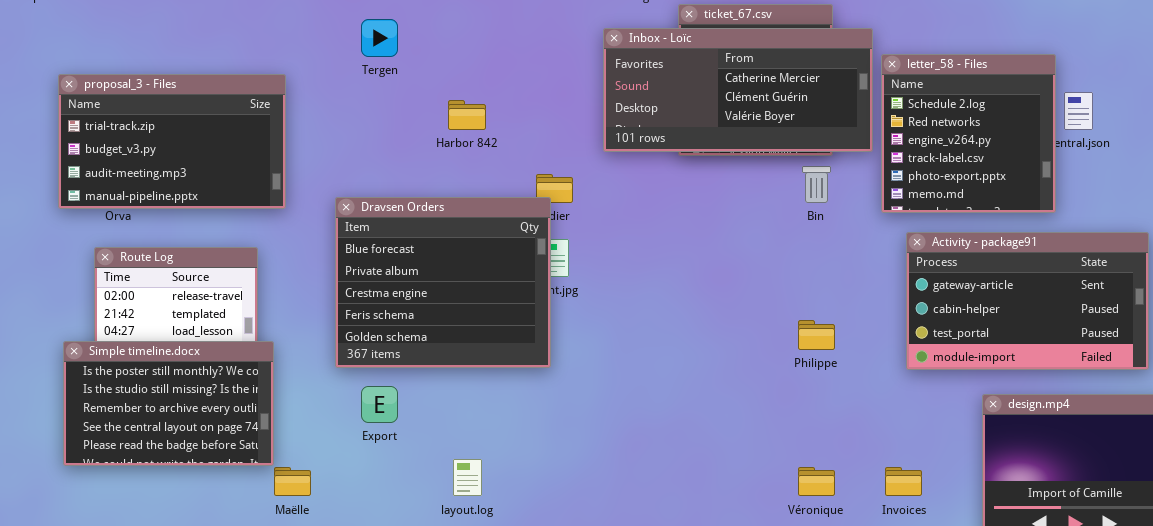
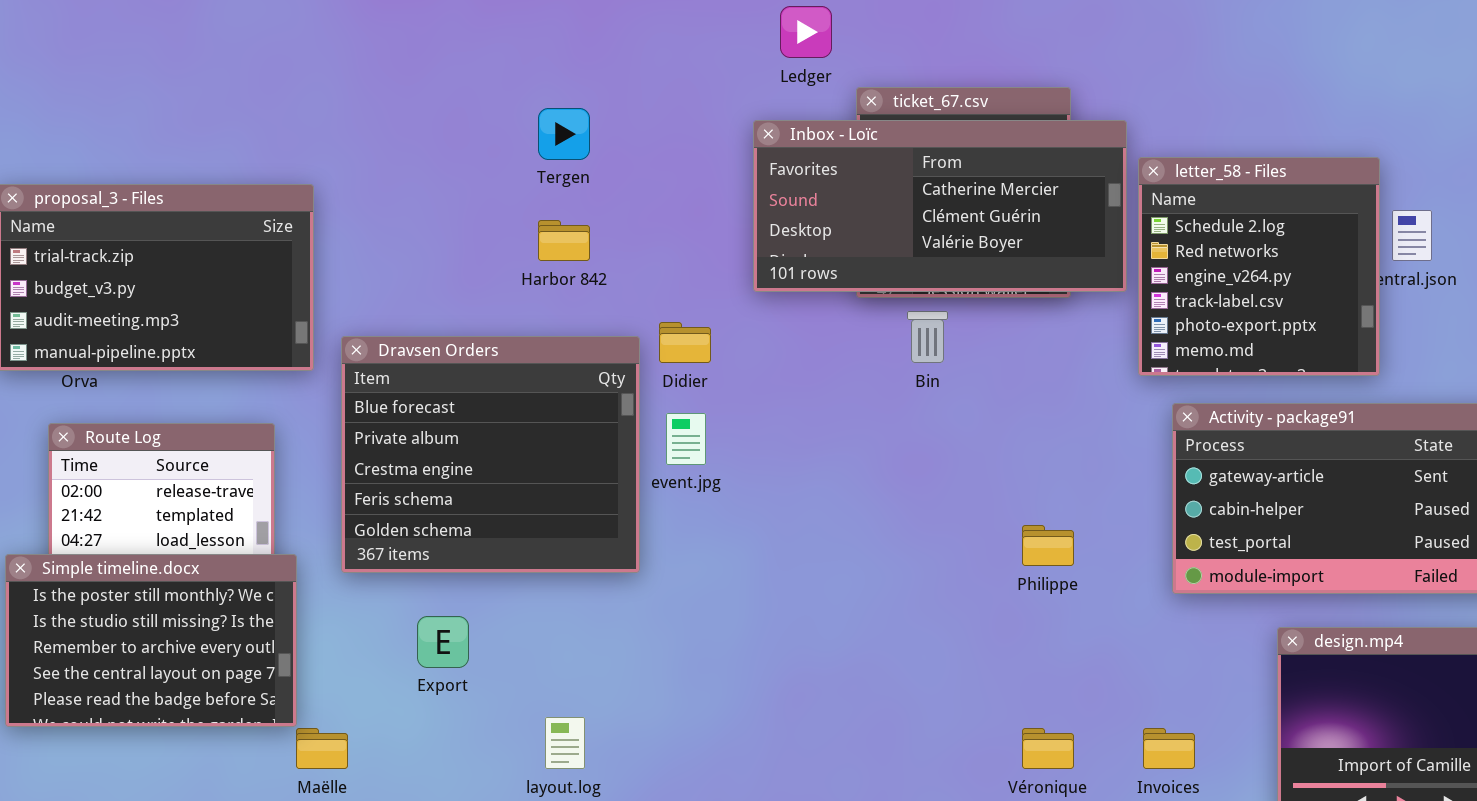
Tergen: [361,19,398,57] -> [538,108,590,160], moved
Bin: [802,166,831,203] -> [907,311,948,363], moved
Dravsen Orders: [335,197,551,368] -> [341,336,640,573], moved

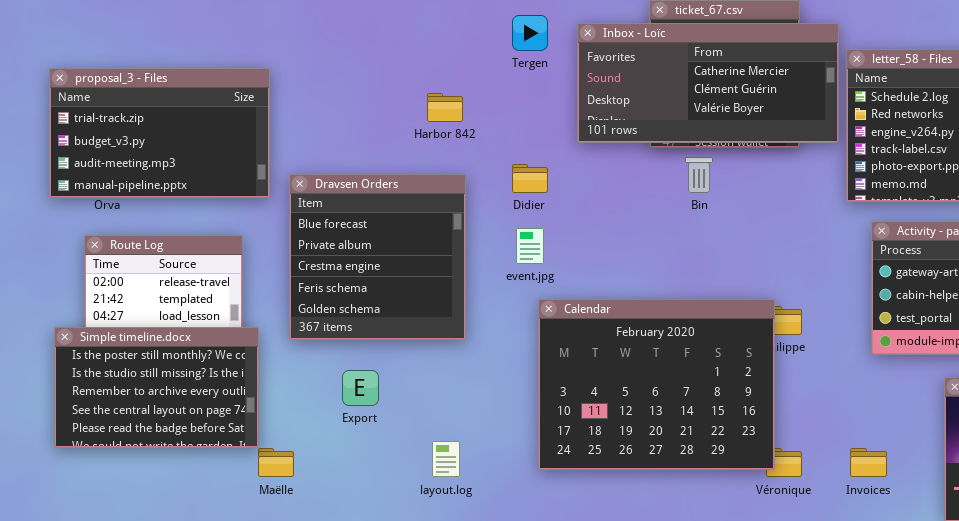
Tergen: [538,108,590,160] -> [512,15,548,51], moved
Dravsen Orders: [341,336,640,573] -> [289,174,466,340], resized
Calendar: none -> [538,299,775,470], opened

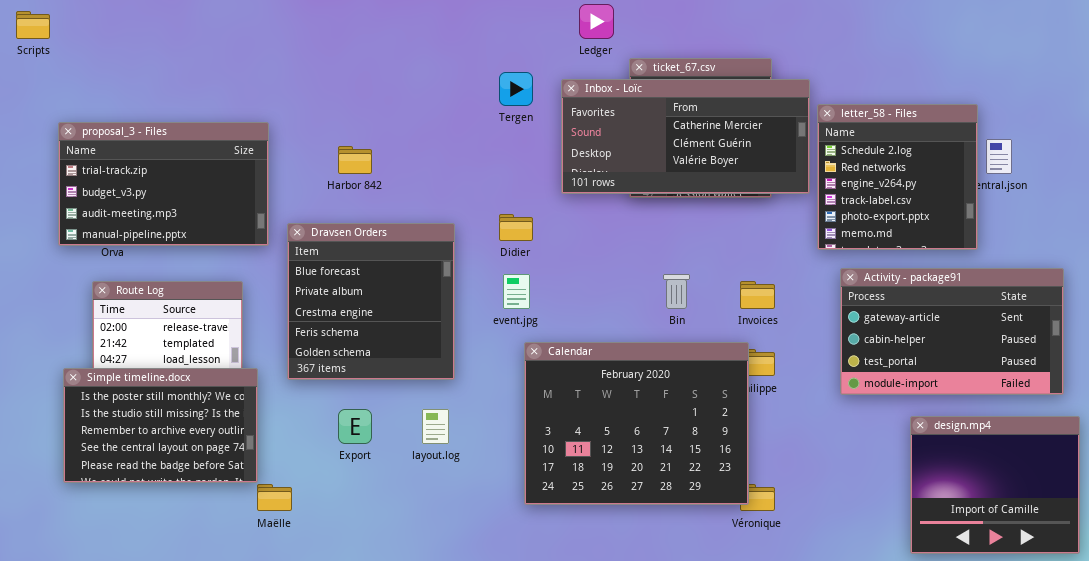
Harbor 842: [427,93,463,122] -> [338,146,372,174], moved
Bin: [685,157,713,193] -> [663,274,690,309], moved
layout.log: [432,441,460,477] -> [422,409,449,444], moved
Invoices: [850,448,887,477] -> [740,281,775,309], moved

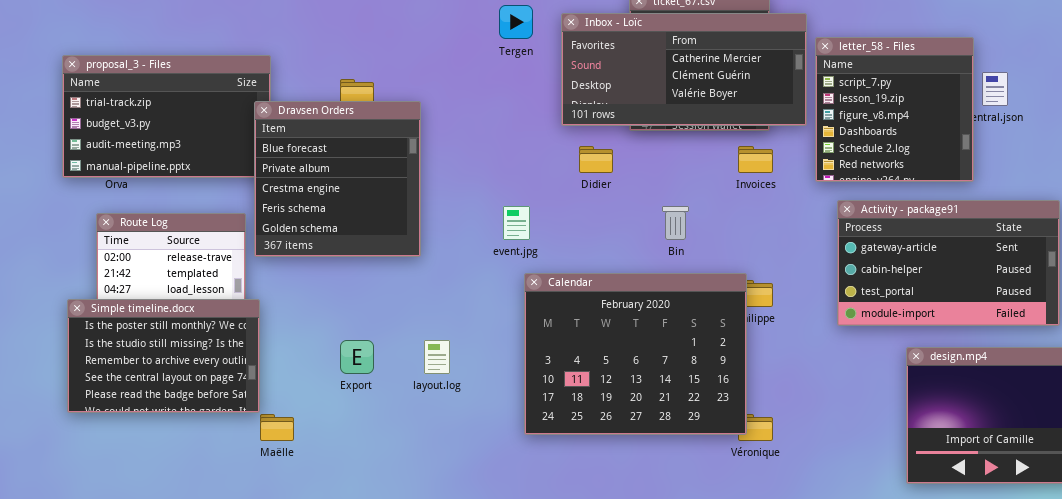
letter_58 - Files: [817,104,978,250] -> [815,37,974,182], scrolled up 4 rows
Didier: [499,214,533,241] -> [579,146,613,173], moved
Dravsen Orders: [287,223,455,380] -> [254,101,421,257], moved
Invoices: [740,281,775,309] -> [738,146,773,173], moved

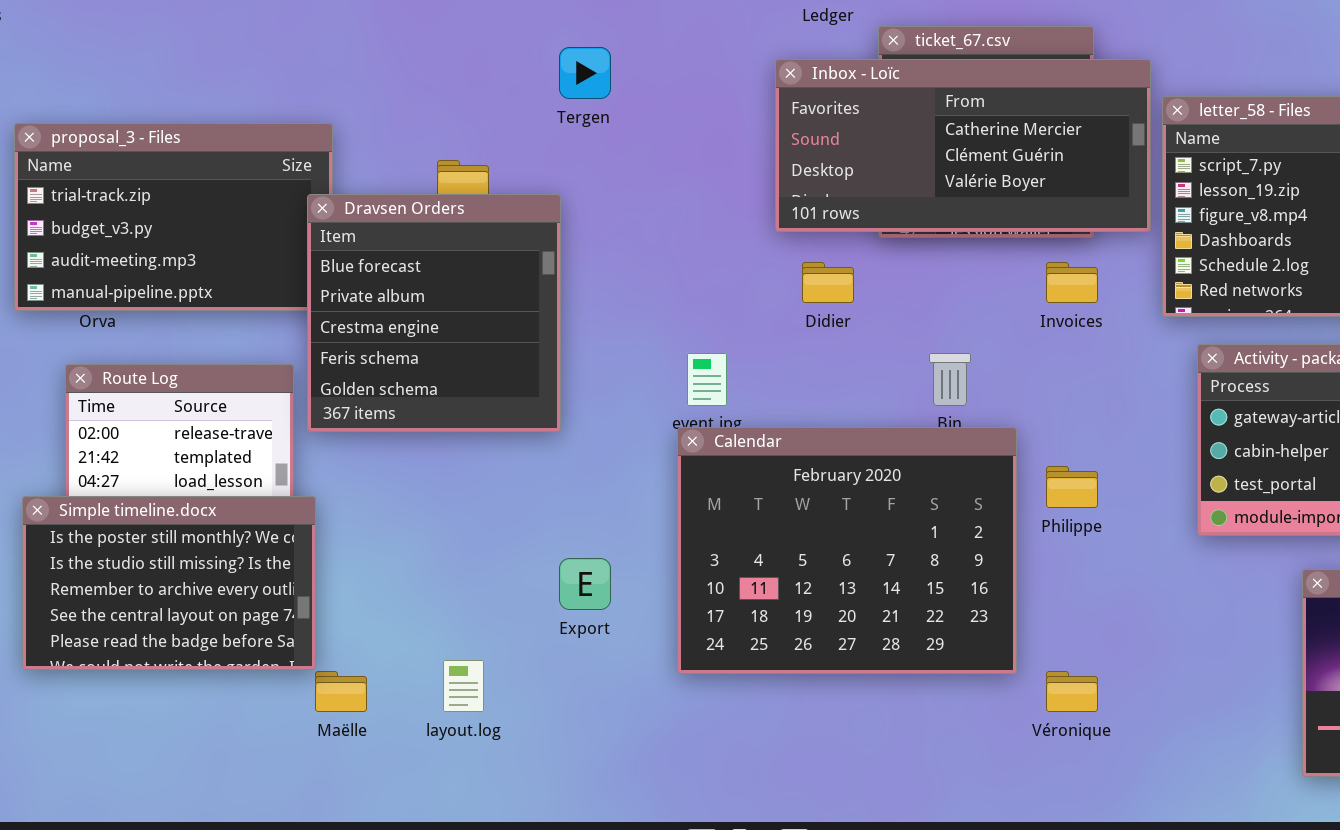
Tergen: [499,5,533,39] -> [559,47,611,99], moved
Calendar: [524,273,747,435] -> [677,427,1017,674], moved
Export: [340,340,374,374] -> [559,558,611,610], moved
layout.log: [424,340,450,374] -> [443,660,484,712], moved

